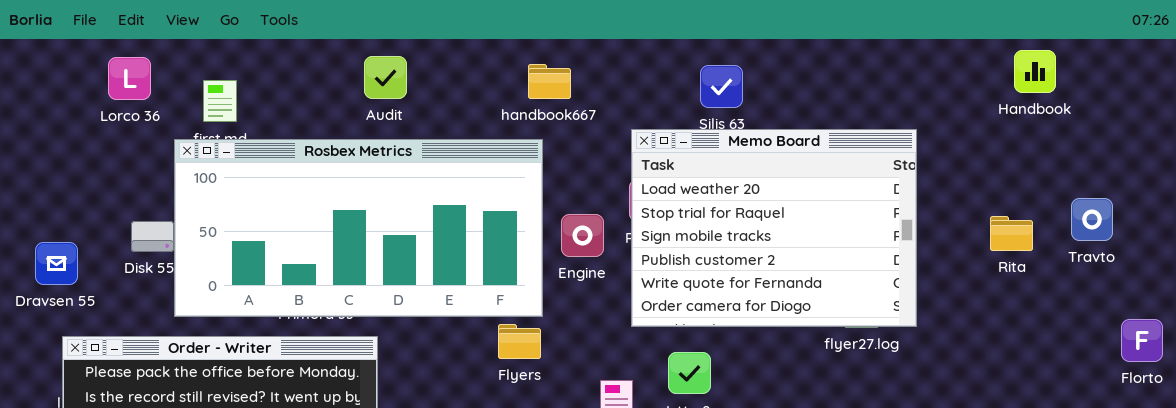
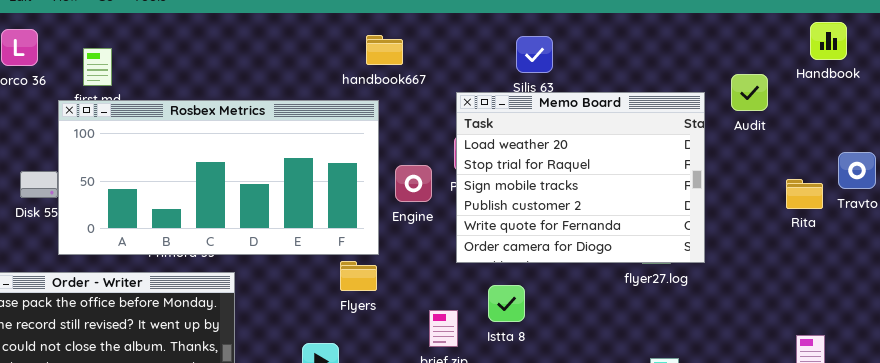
Handbook: [1014,50,1056,93] -> [810,22,847,60], moved
Audit: [364,56,407,99] -> [731,74,768,111], moved
Rita: [990,216,1033,251] -> [786,179,823,209], moved

